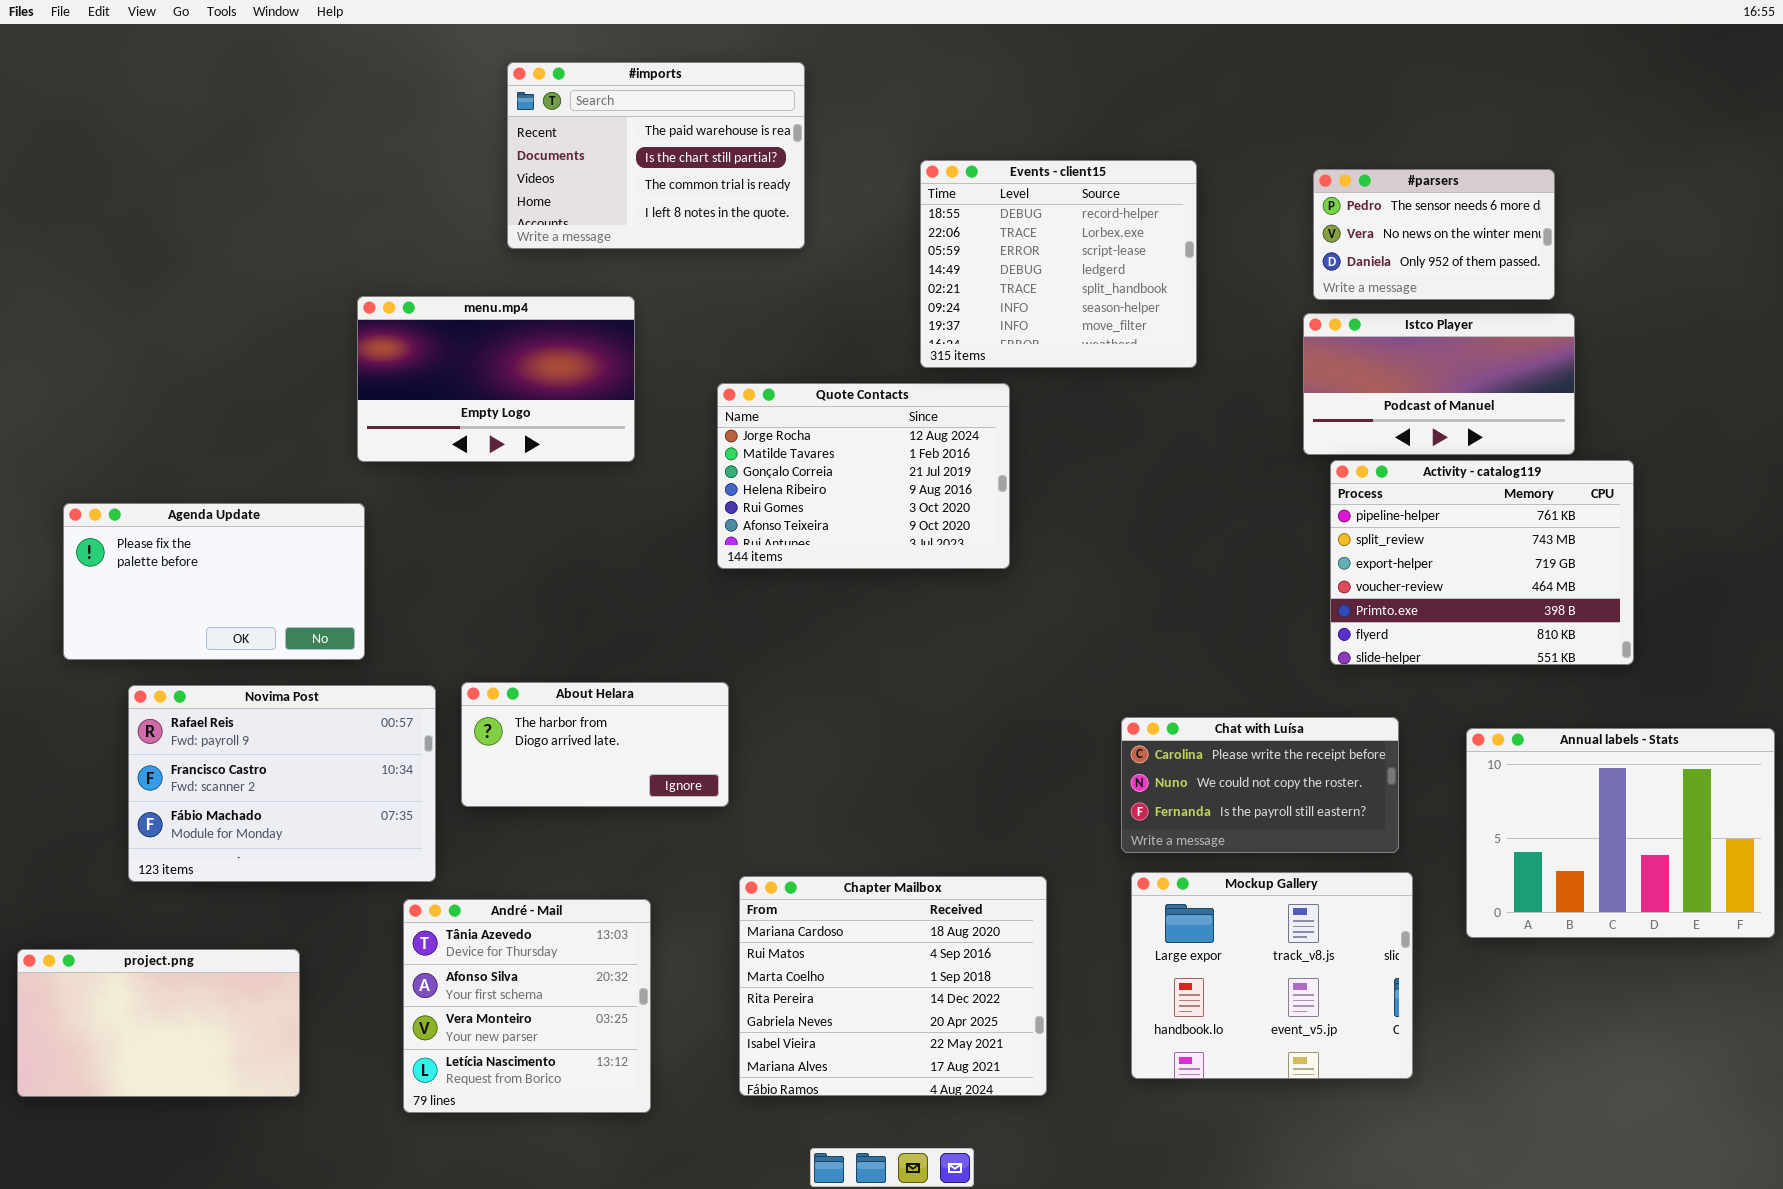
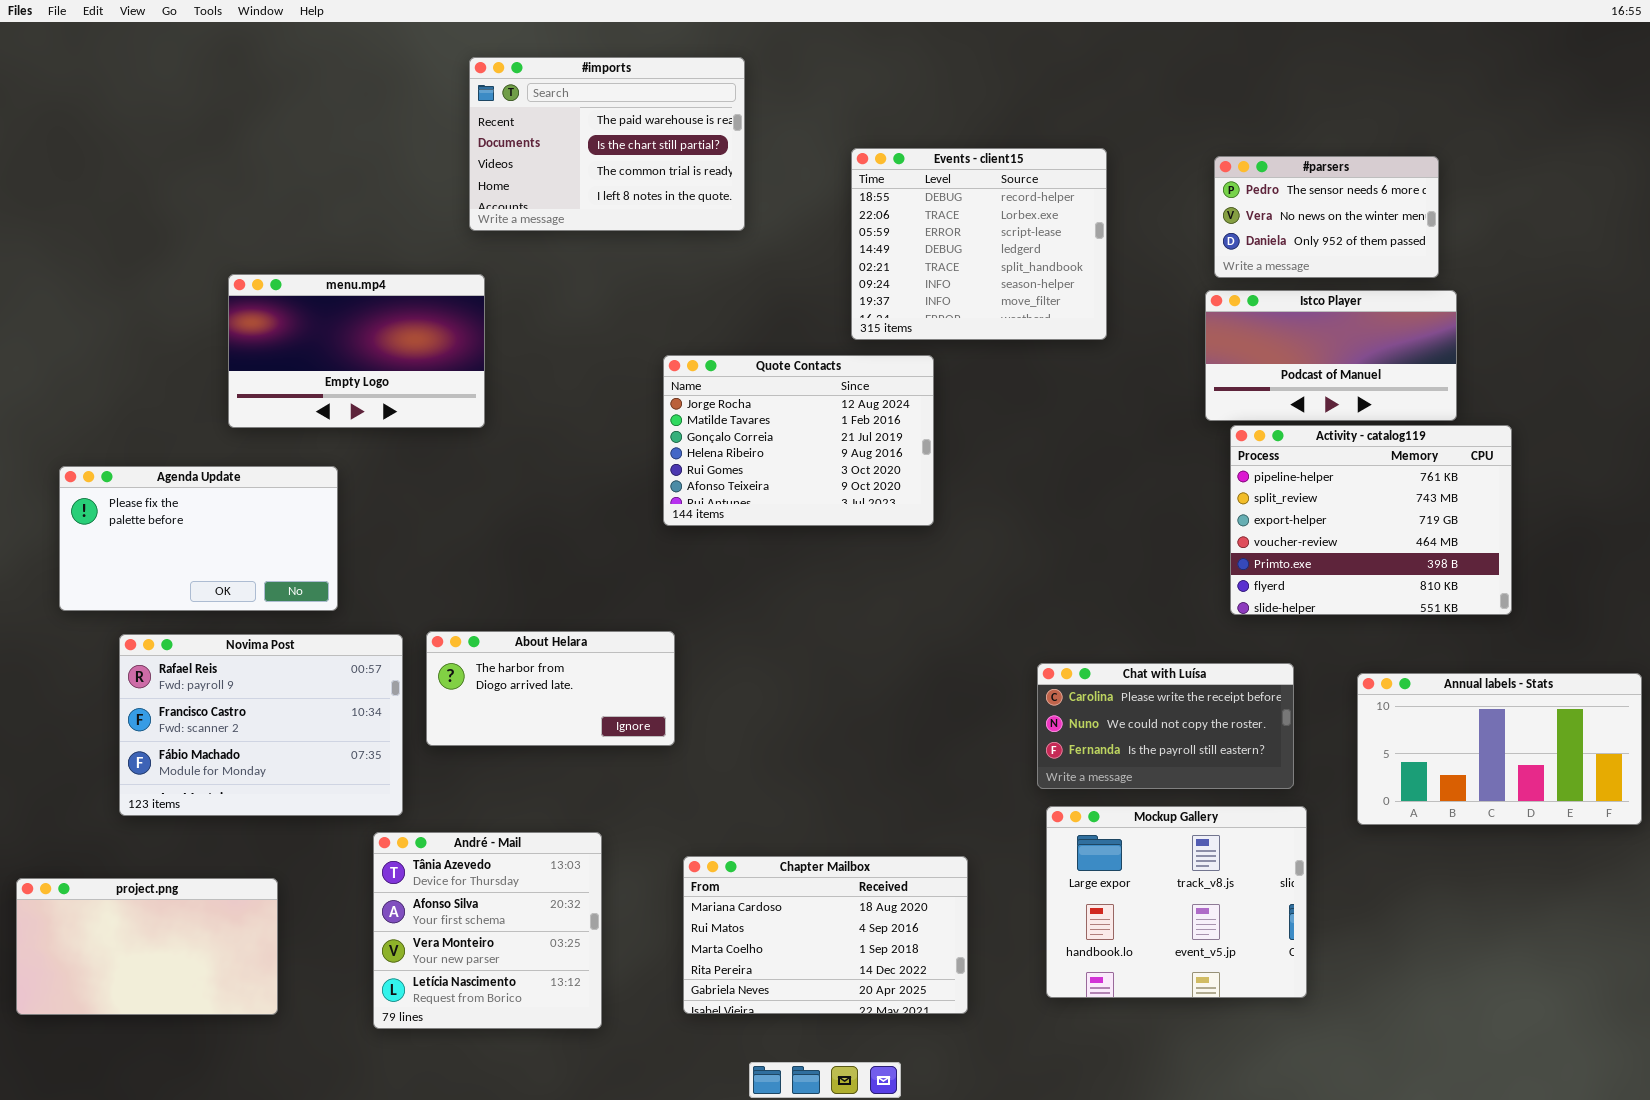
menu.mp4: [357,296,635,462] -> [228,274,485,428], moved
Annual labels - Stats: [1466,728,1775,938] -> [1357,673,1642,825], resized
Chapter Mailbox: [739,876,1047,1096] -> [683,856,968,1014], resized

